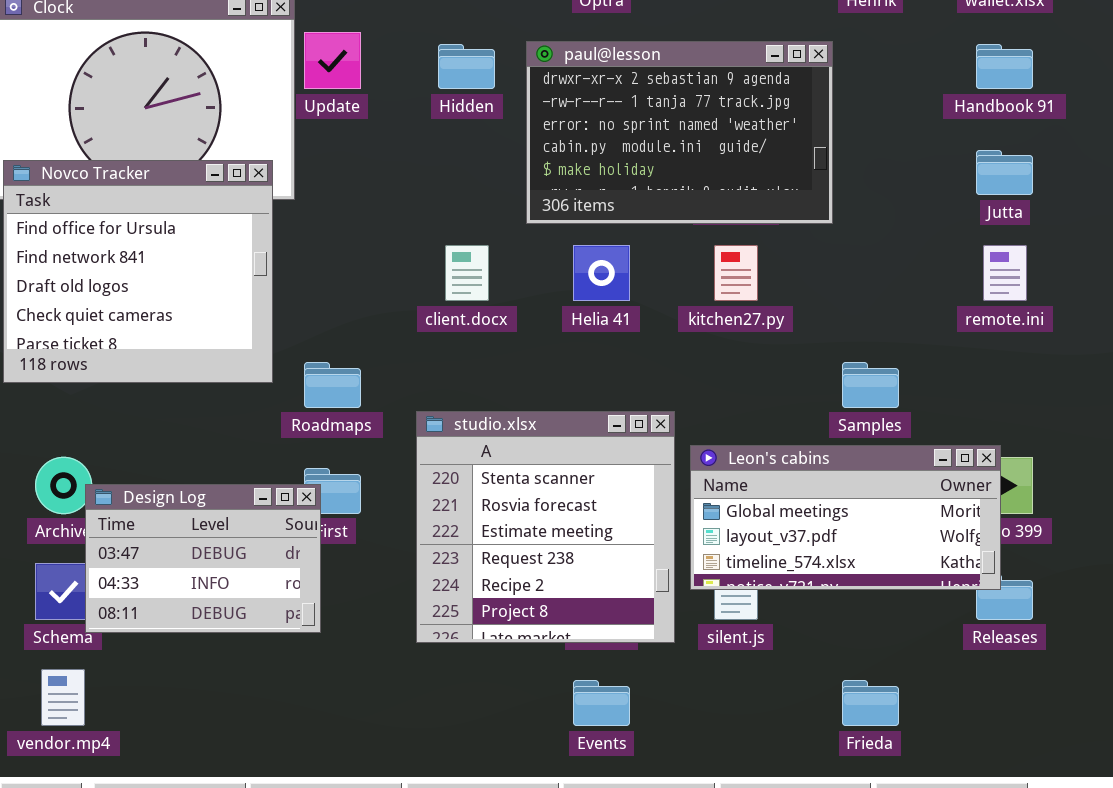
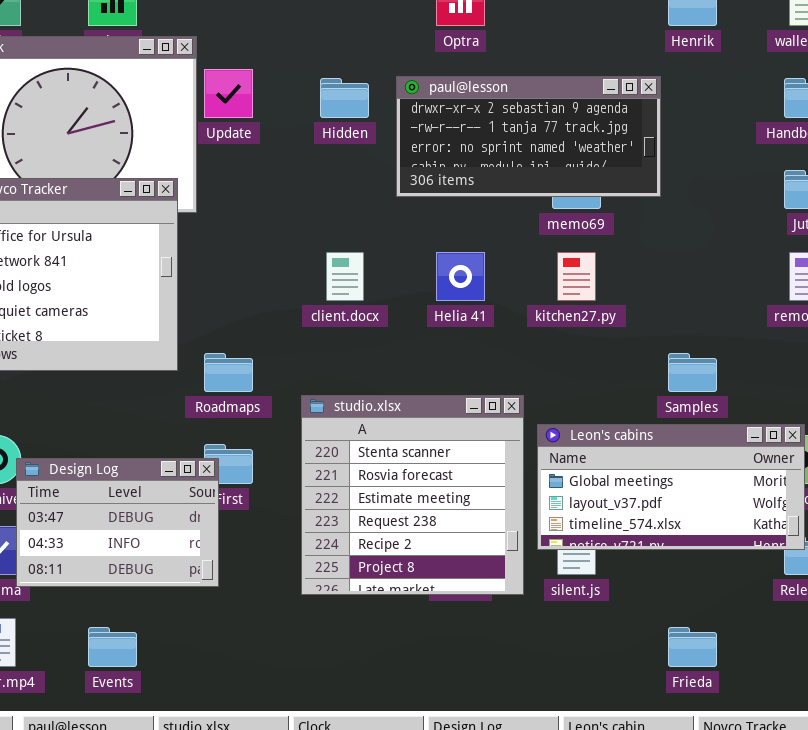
paul@lesson: [526,41,833,224] -> [396,76,661,197], resized
Events: [573,680,630,726] -> [88,627,137,667], moved

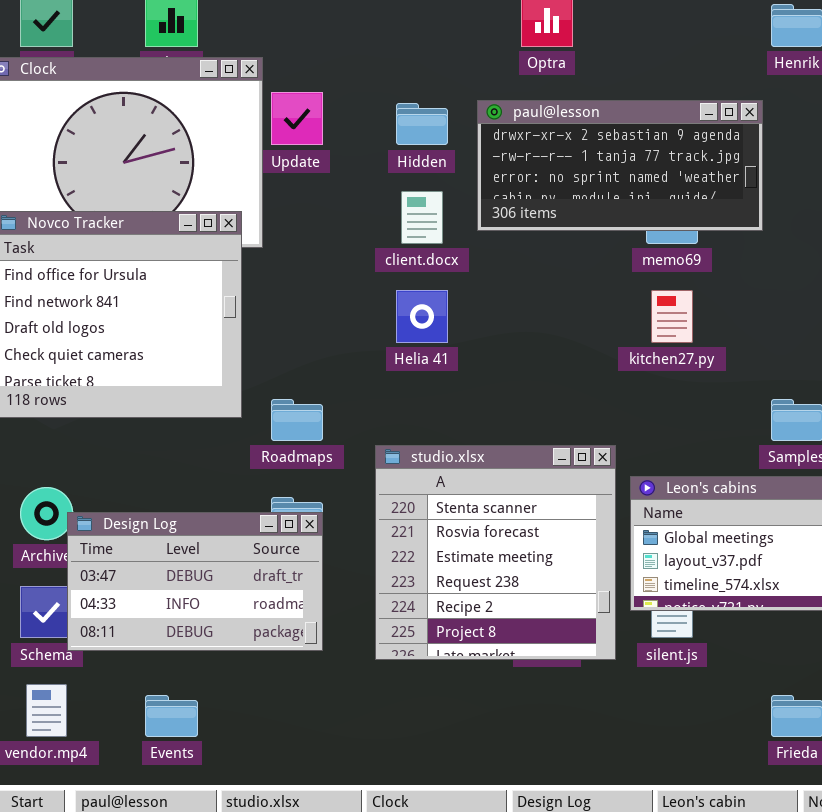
client.docx: [326,252,364,301] -> [401,191,443,244], moved
Helia 41: [436,252,485,301] -> [396,290,448,343], moved
Design Log: [16,458,219,587] -> [67,512,323,651], resized

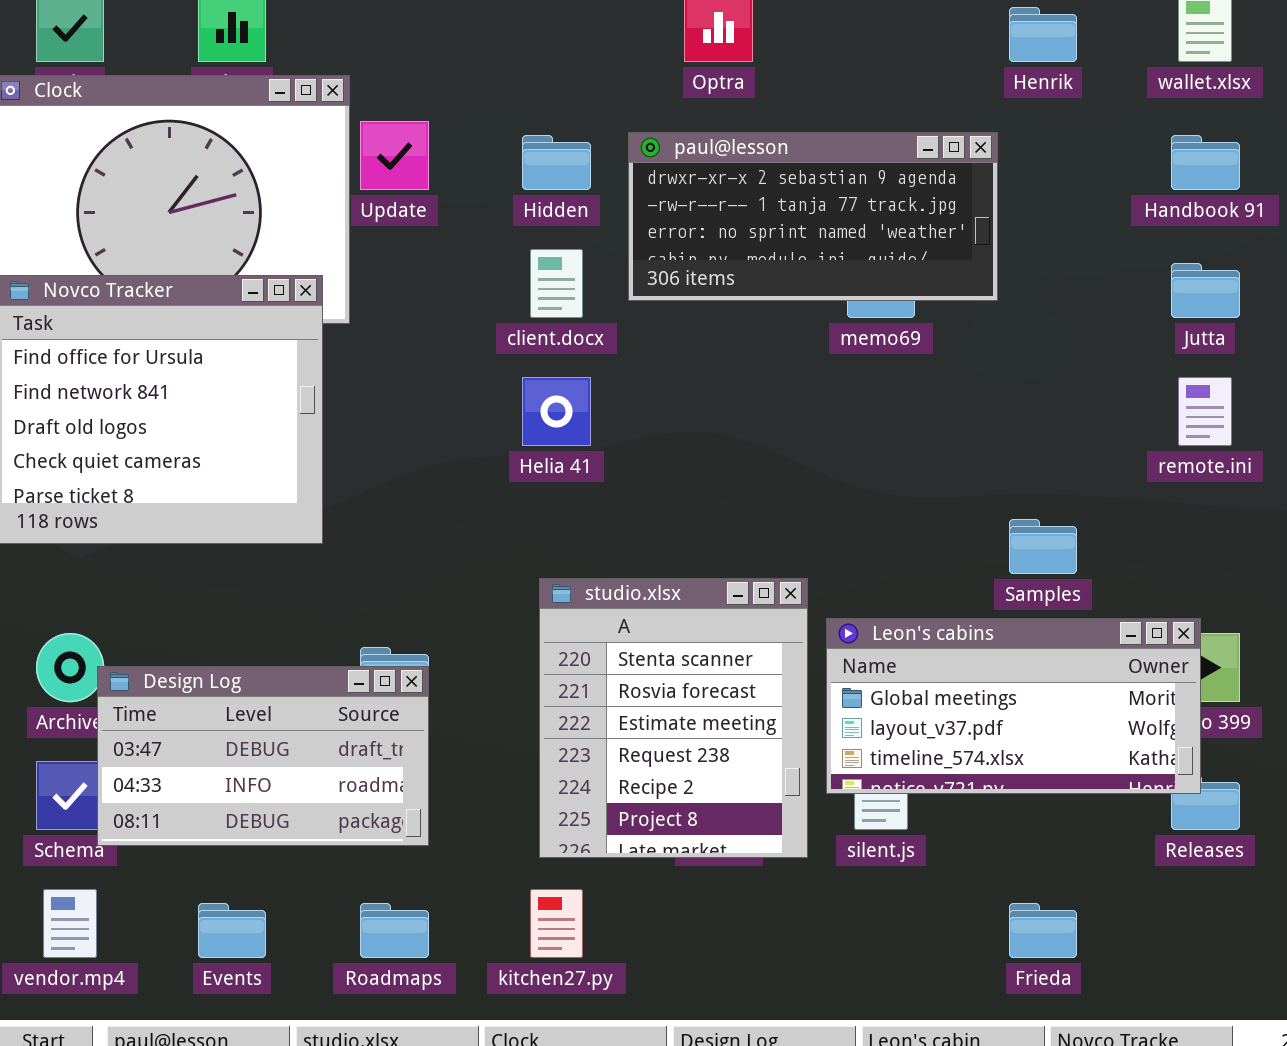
kitchen27.py: [651,290,693,343] -> [530,889,583,958], moved
Roadmaps: [271,399,323,441] -> [360,903,429,958], moved
studio.xlsx: [375,445,616,660] -> [539,578,808,858], resized

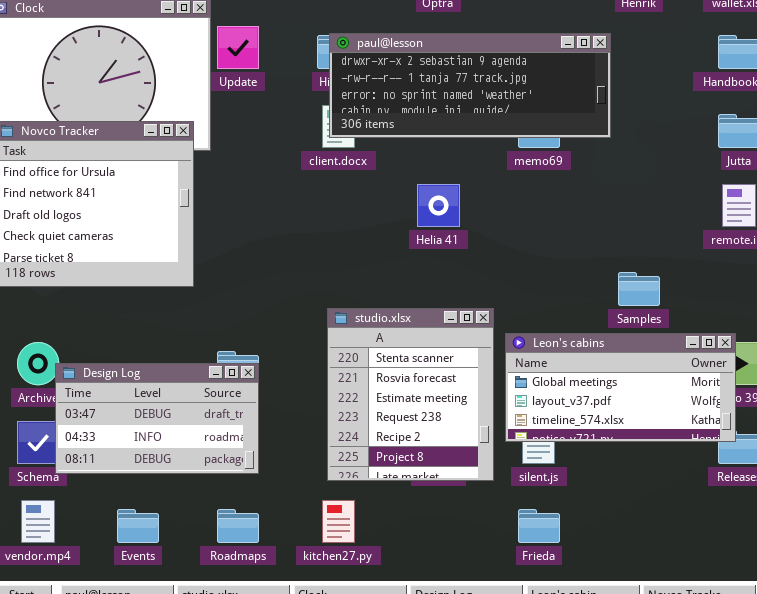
paul@lesson: [628,132,998,301] -> [329,33,611,138], resized
Helia 41: [522,377,591,446] -> [417,184,460,227], moved
Frieda: [1009,903,1077,958] -> [518,509,560,543], moved

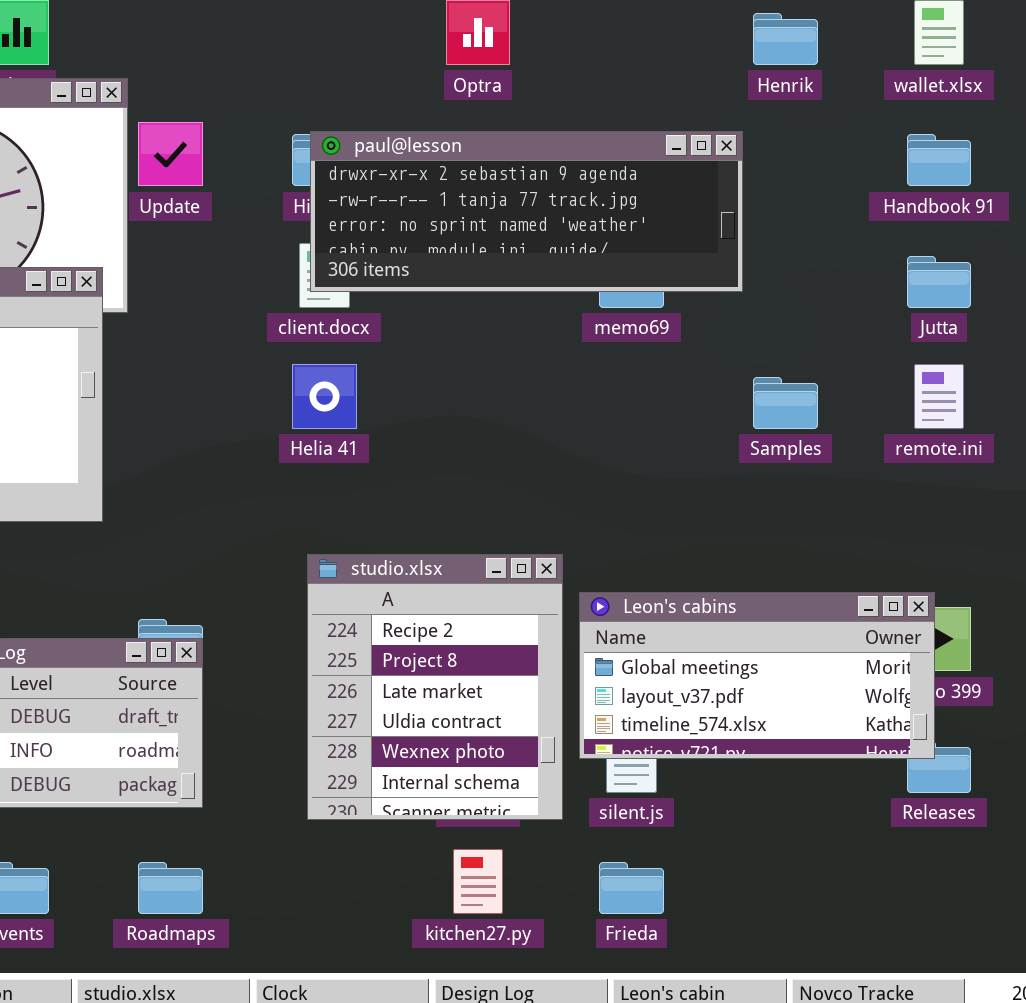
Helia 41: [417,184,460,227] -> [292,364,357,429], moved
Samples: [618,272,660,306] -> [753,377,818,429], moved
studio.xlsx: [327,308,494,481] -> [307,554,563,820], scrolled down 4 rows
kitchen27.py: [322,500,355,543] -> [453,849,503,914], moved

